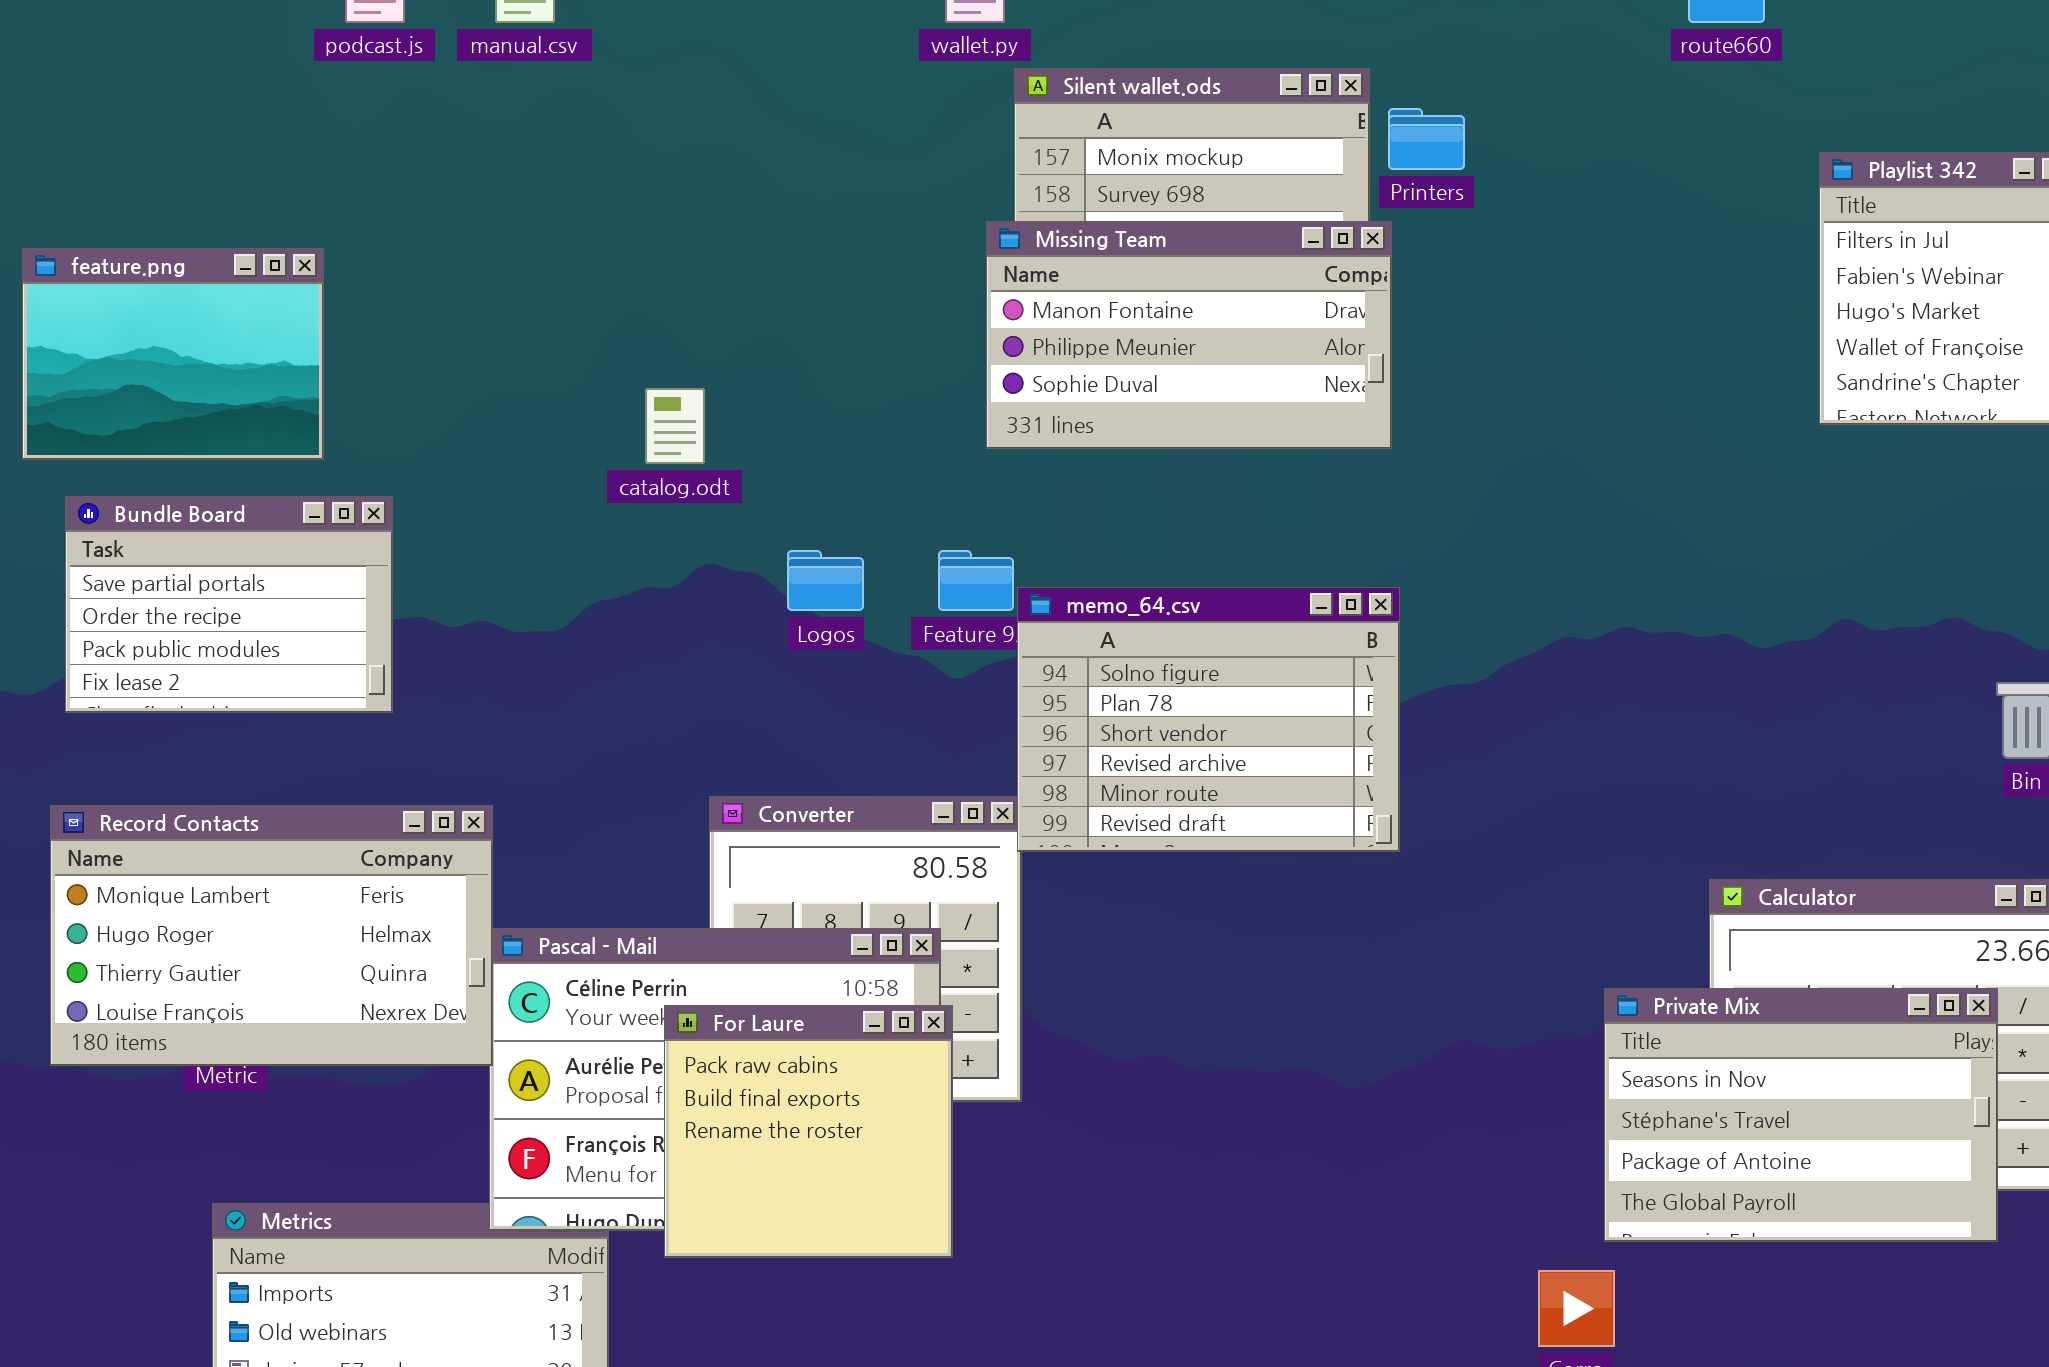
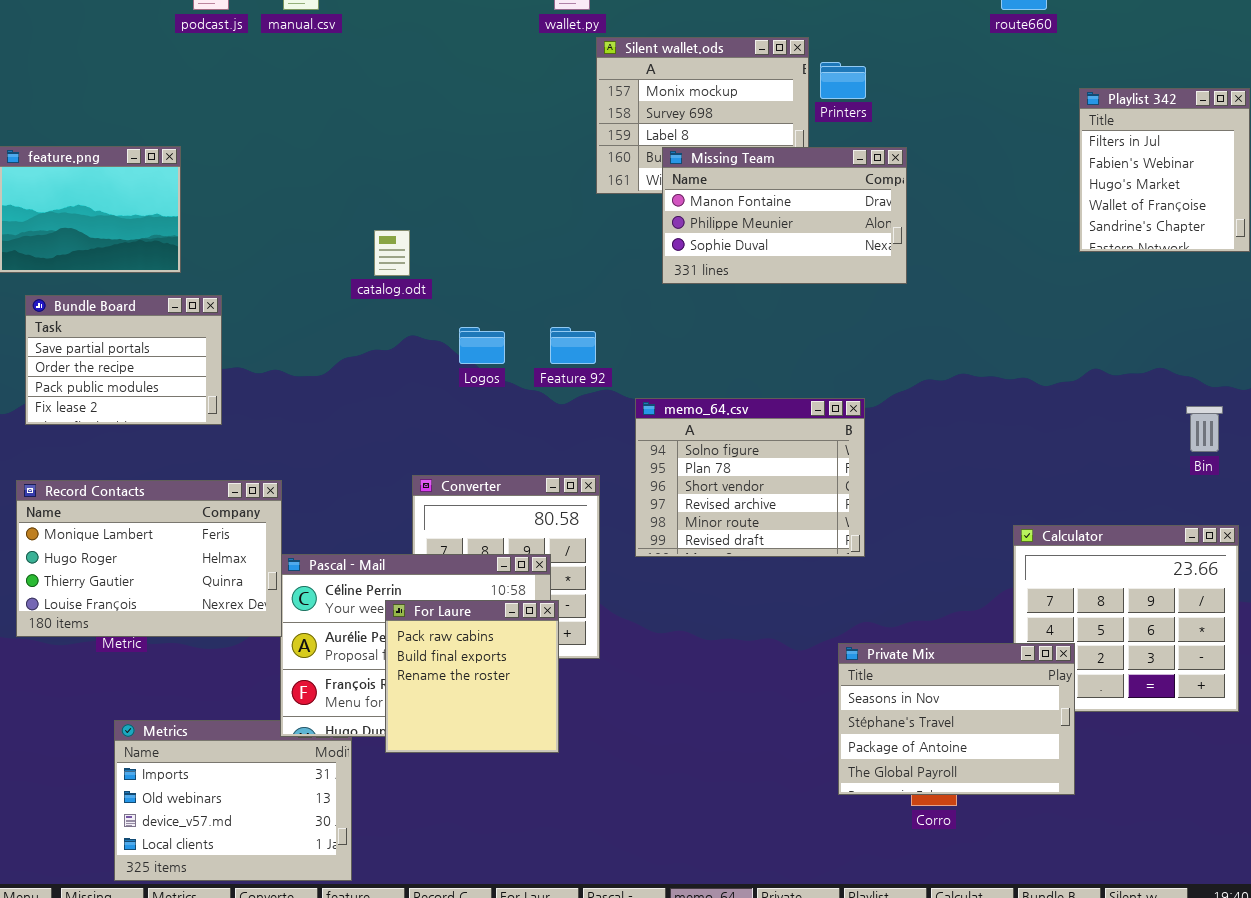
Missing Team: [986,221,1392,449] -> [662,147,907,284], moved
memo_64.csv: [1017,587,1400,852] -> [635,398,865,557], moved
Private Mix: [1604,988,1998,1242] -> [838,643,1075,795], moved

